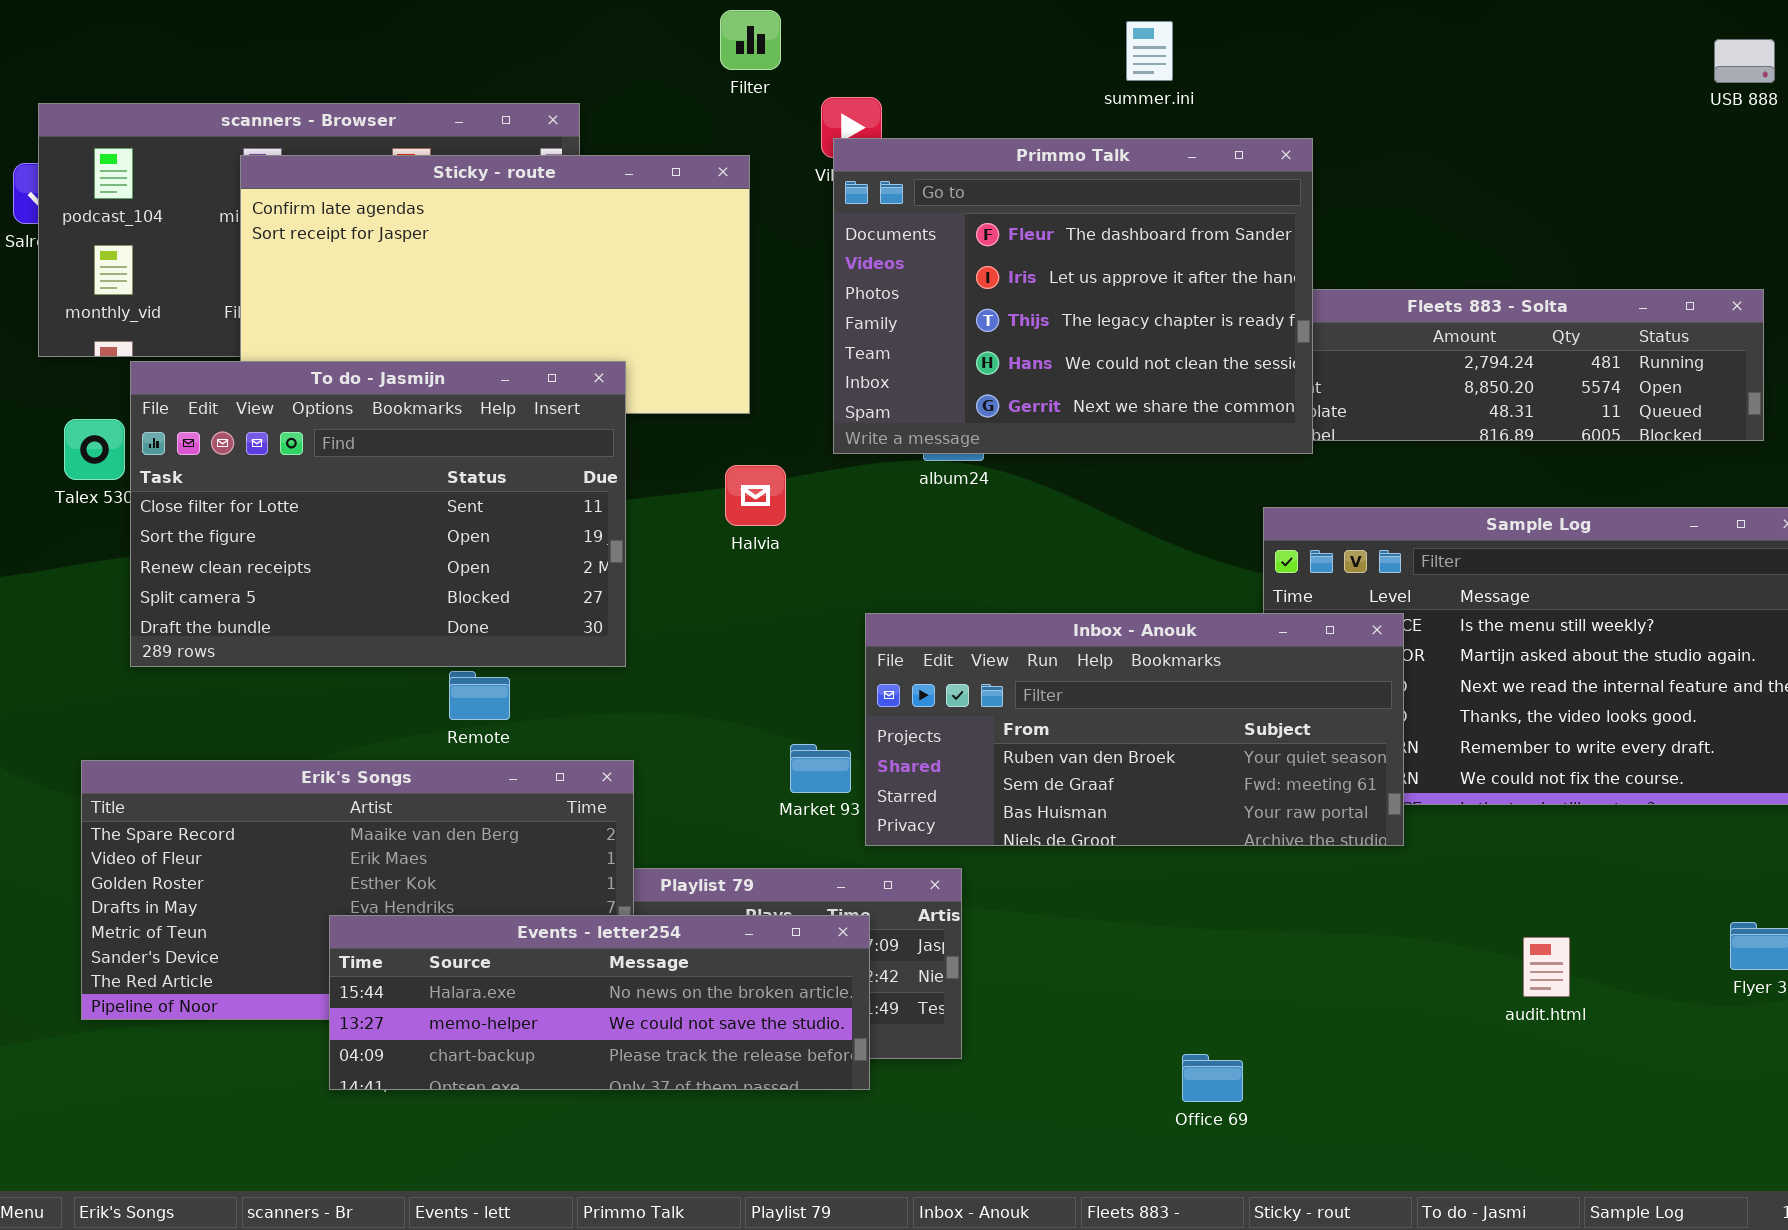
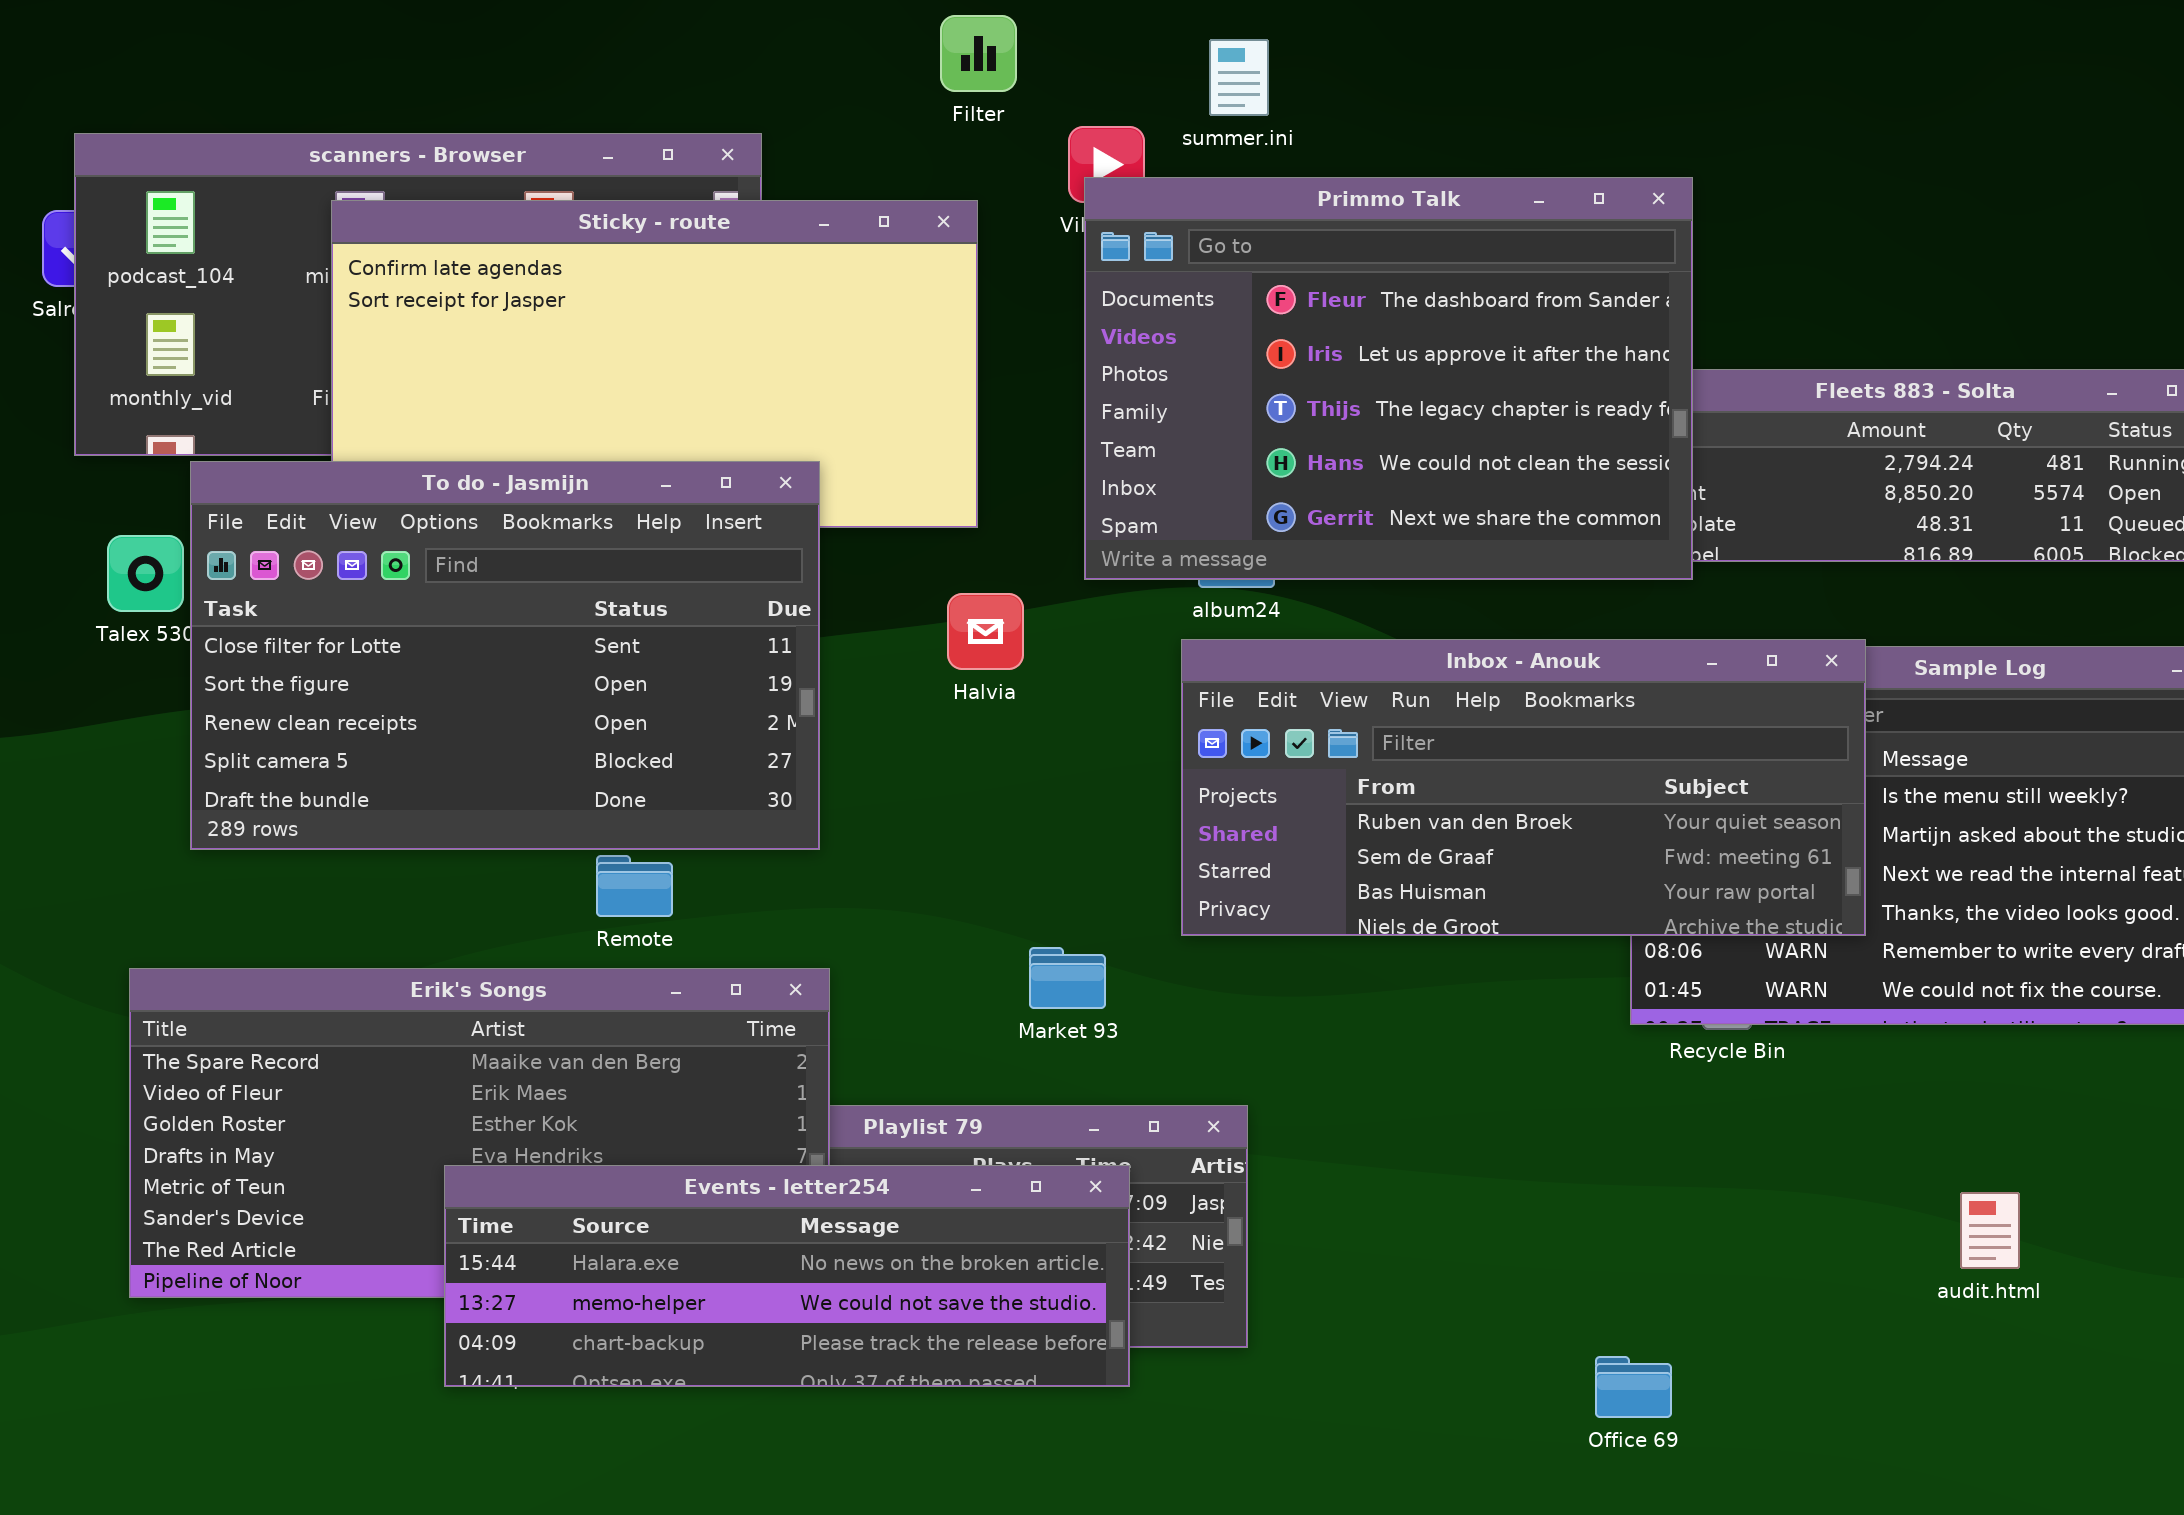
summer.ini: [1126,21,1173,81] -> [1209,39,1269,116], moved
Inbox - Anouk: [865,613,1404,846] -> [1181,639,1866,936], moved
Office 69: [1182,1054,1243,1102] -> [1595,1356,1672,1418], moved

